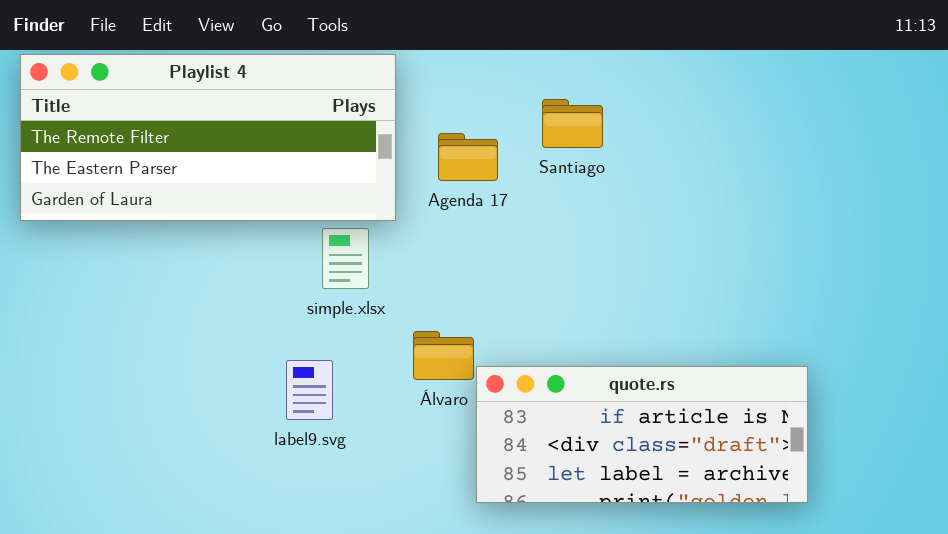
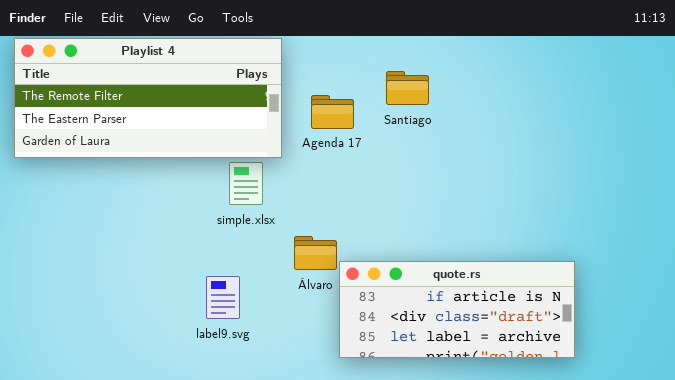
label9.svg: [286,360,333,420] -> [206,276,240,319], moved

